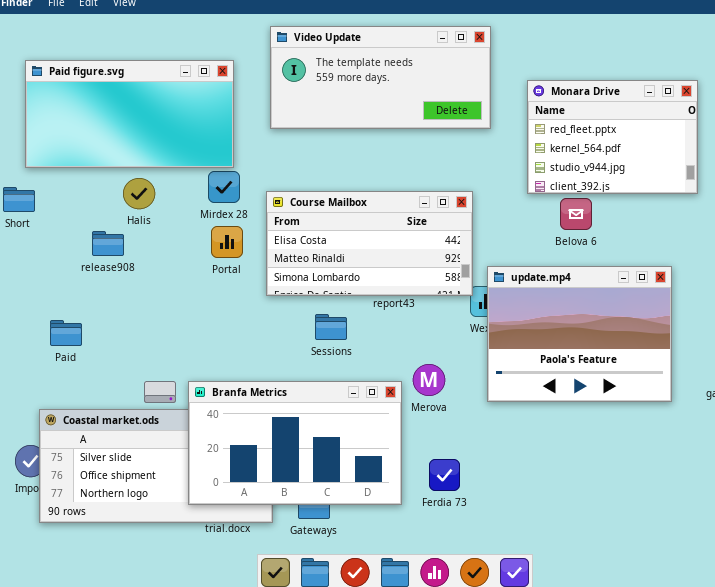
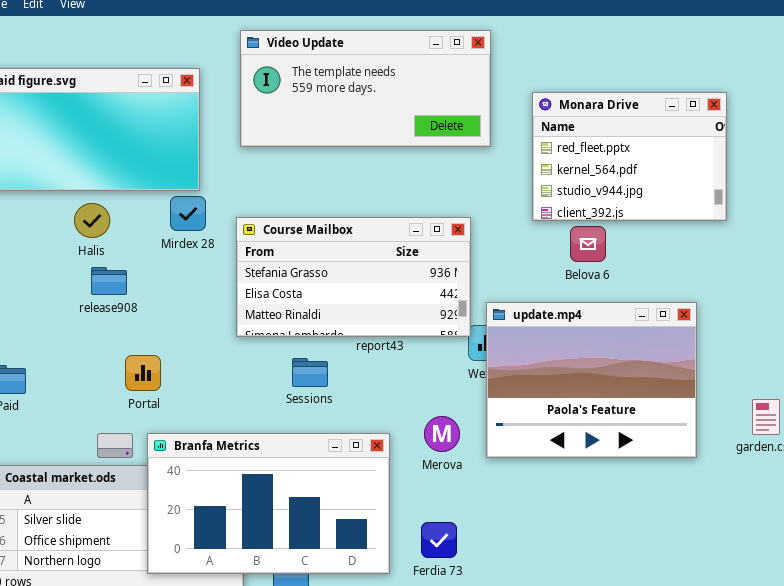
Course Mailbox: [266,191,473,296] -> [236,217,471,337], scrolled up 1 row
Portal: [211,226,243,258] -> [125,355,161,391], moved
release908: [92,231,124,256] -> [91,267,127,295], moved
Merova: [413,364,445,396] -> [424,416,460,452], moved

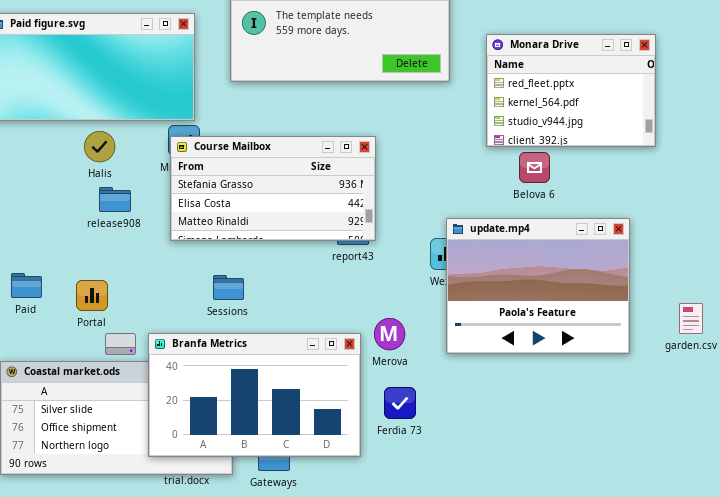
Course Mailbox: [236,217,471,337] -> [170,136,376,241], moved
Portal: [125,355,161,391] -> [76,280,108,311], moved
Sessions: [292,358,328,387] -> [213,275,244,300], moved
Merova: [424,416,460,452] -> [374,318,405,350], moved
Ferdia 73: [421,522,457,558] -> [384,387,416,419], moved

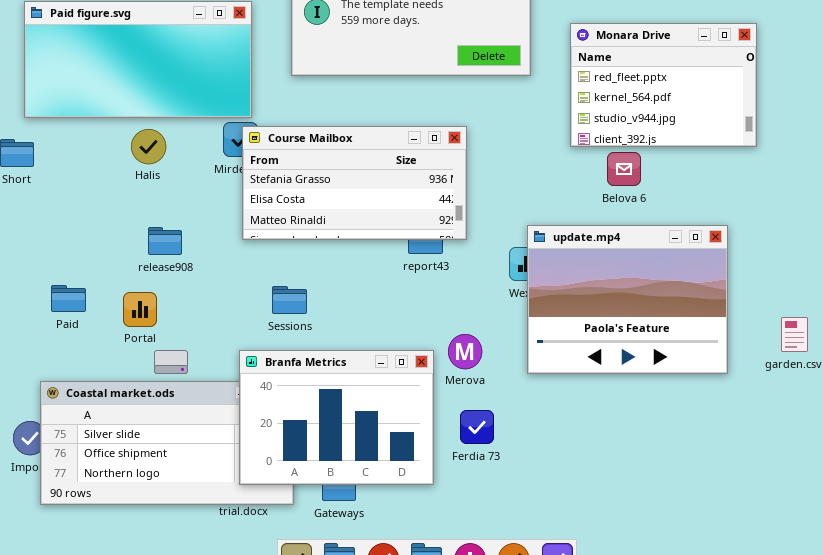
Course Mailbox: [170,136,376,241] -> [242,126,467,240], moved
release908: [99,187,131,212] -> [148,227,182,255], moved
Branfa Metrics: [148,333,361,457] -> [239,350,434,485], resized

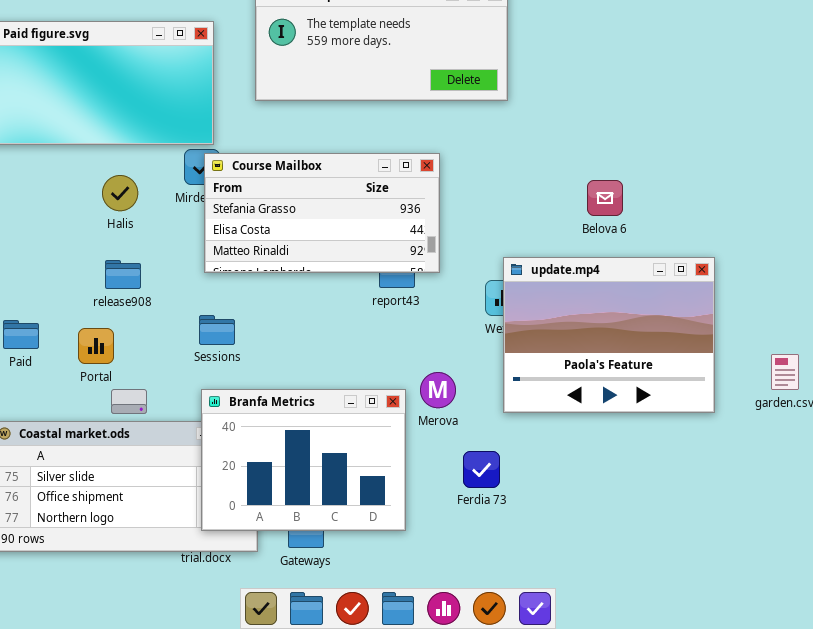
Monara Drive: [570,23,757,147] -> none, closed
Halis: [131,129,166,164] -> [102,175,138,211], moved
Sessions: [272,286,307,314] -> [199,315,235,345], moved
Ferdia 73: [460,410,494,444] -> [463,451,500,488], moved

